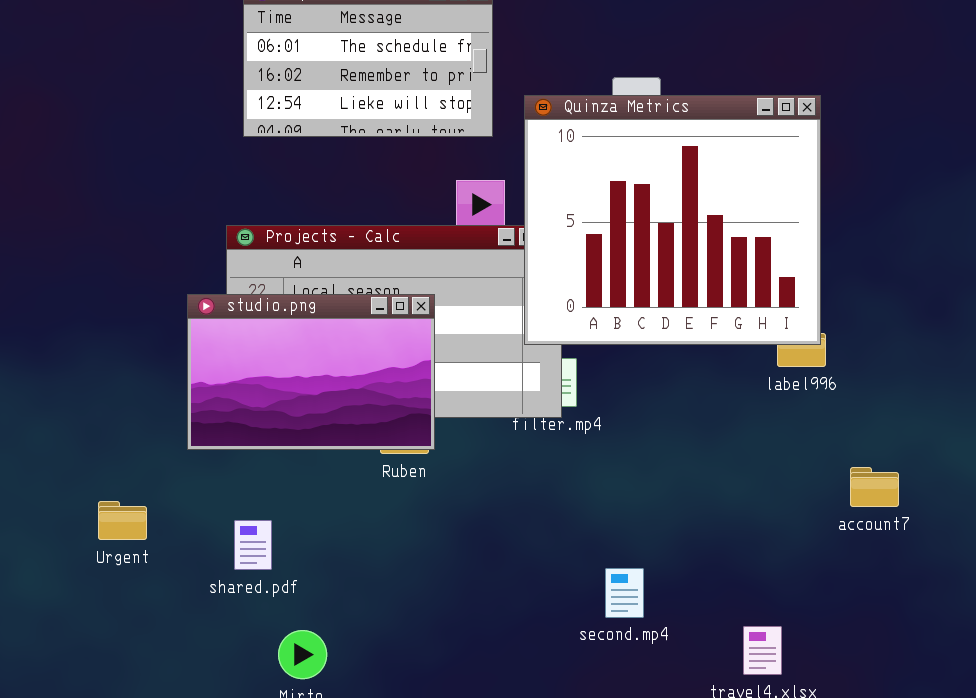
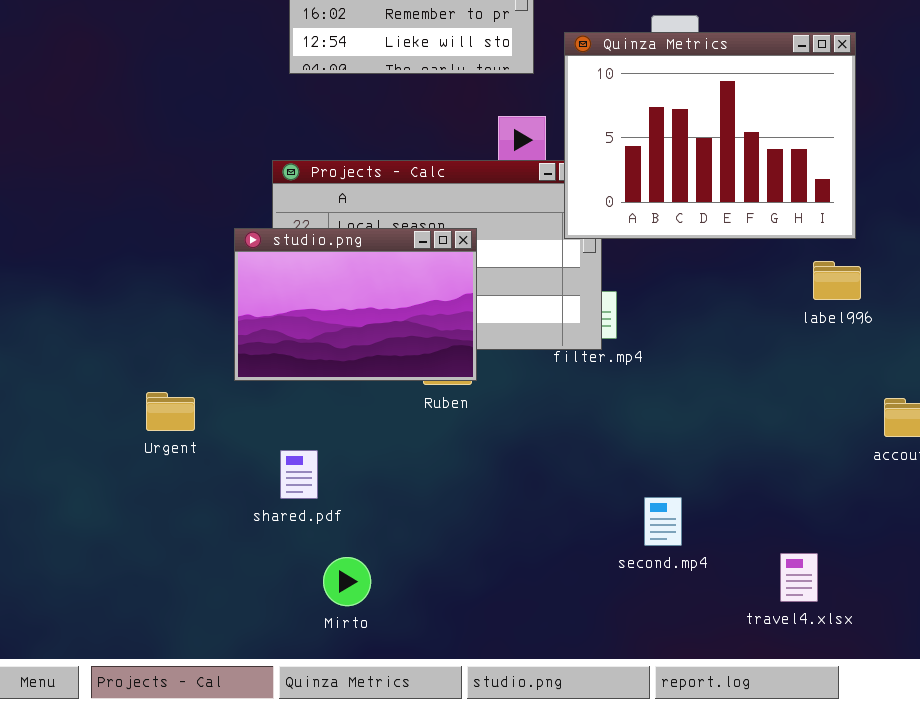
Quinza Metrics: [524,95,821,345] -> [564,32,856,239], resized
Urgent: [98,501,147,540] -> [146,392,195,431], moved

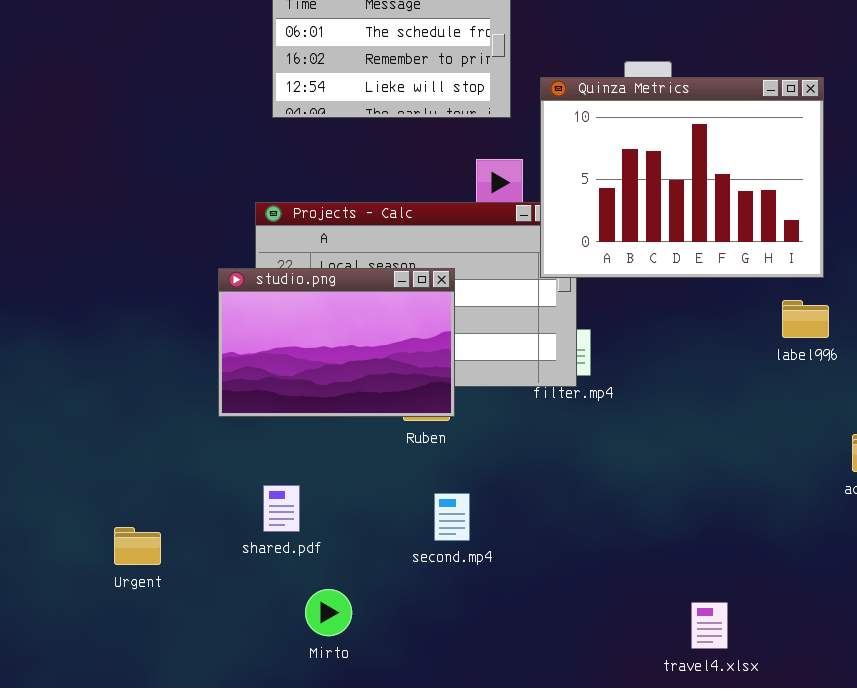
Urgent: [146,392,195,431] -> [114,527,161,565], moved
second.mp4: [644,497,682,546] -> [434,493,470,541], moved
travel4.xlsx: [780,553,818,602] -> [691,602,728,649], moved

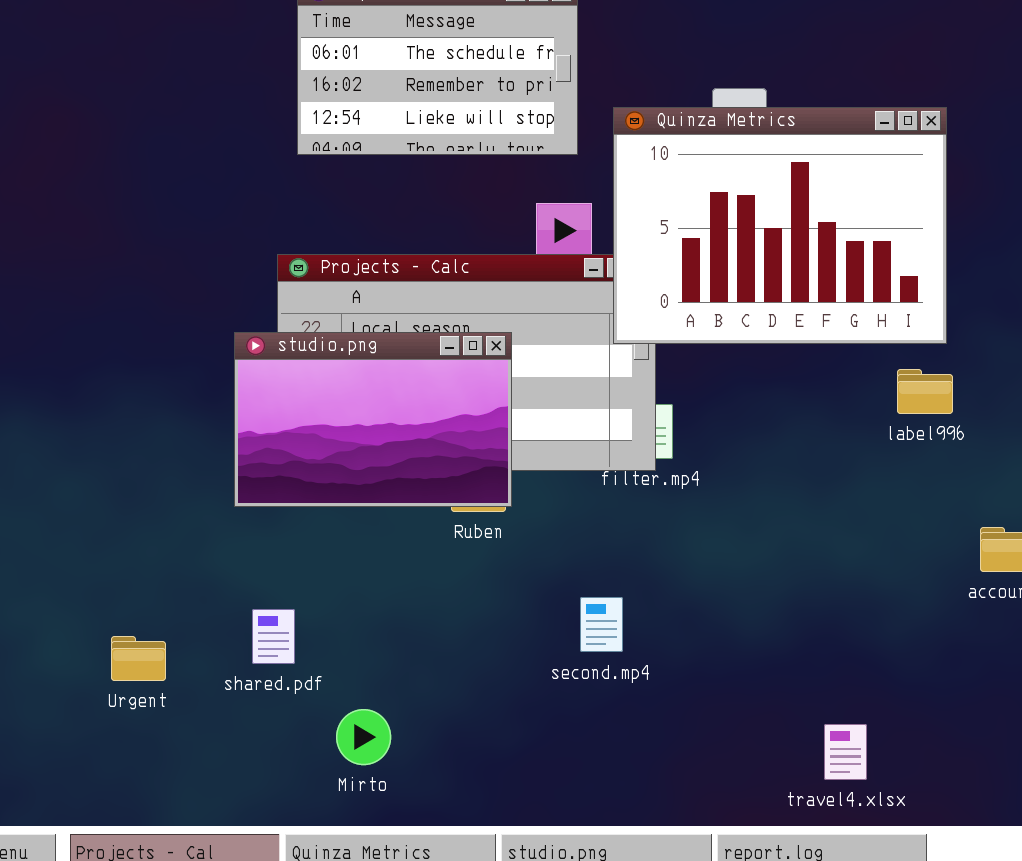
shared.pdf: [263,485,300,532] -> [252,609,295,664], moved
second.mp4: [434,493,470,541] -> [580,597,623,652], moved
travel4.xlsx: [691,602,728,649] -> [824,724,867,780], moved

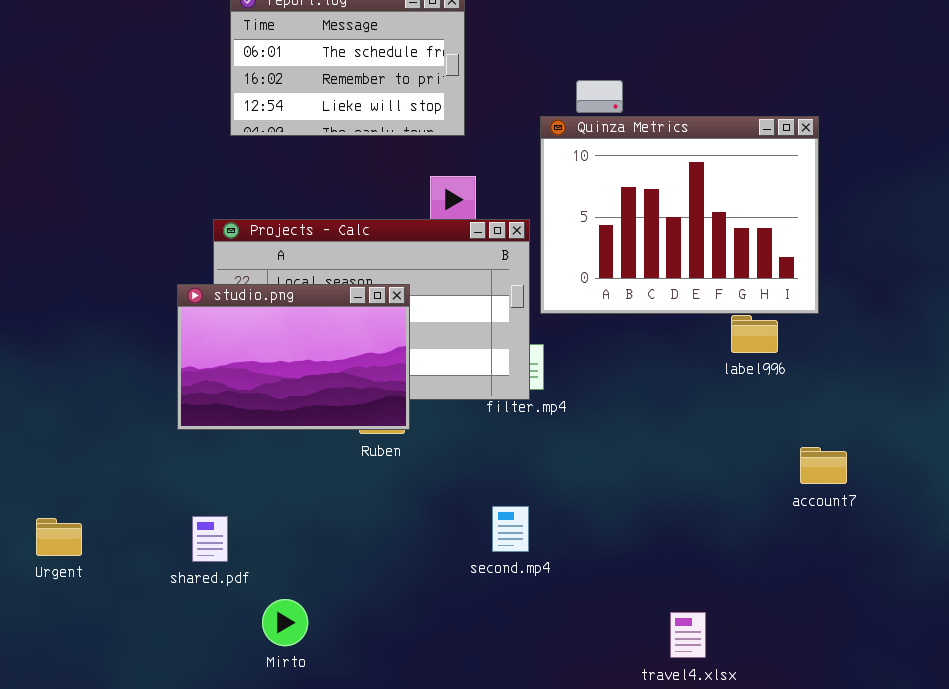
Quinza Metrics: [613,107,947,344] -> [540,116,819,314], moved
second.mp4: [580,597,623,652] -> [492,506,529,552], moved
Urgent: [111,636,166,681] -> [36,518,82,556], moved

